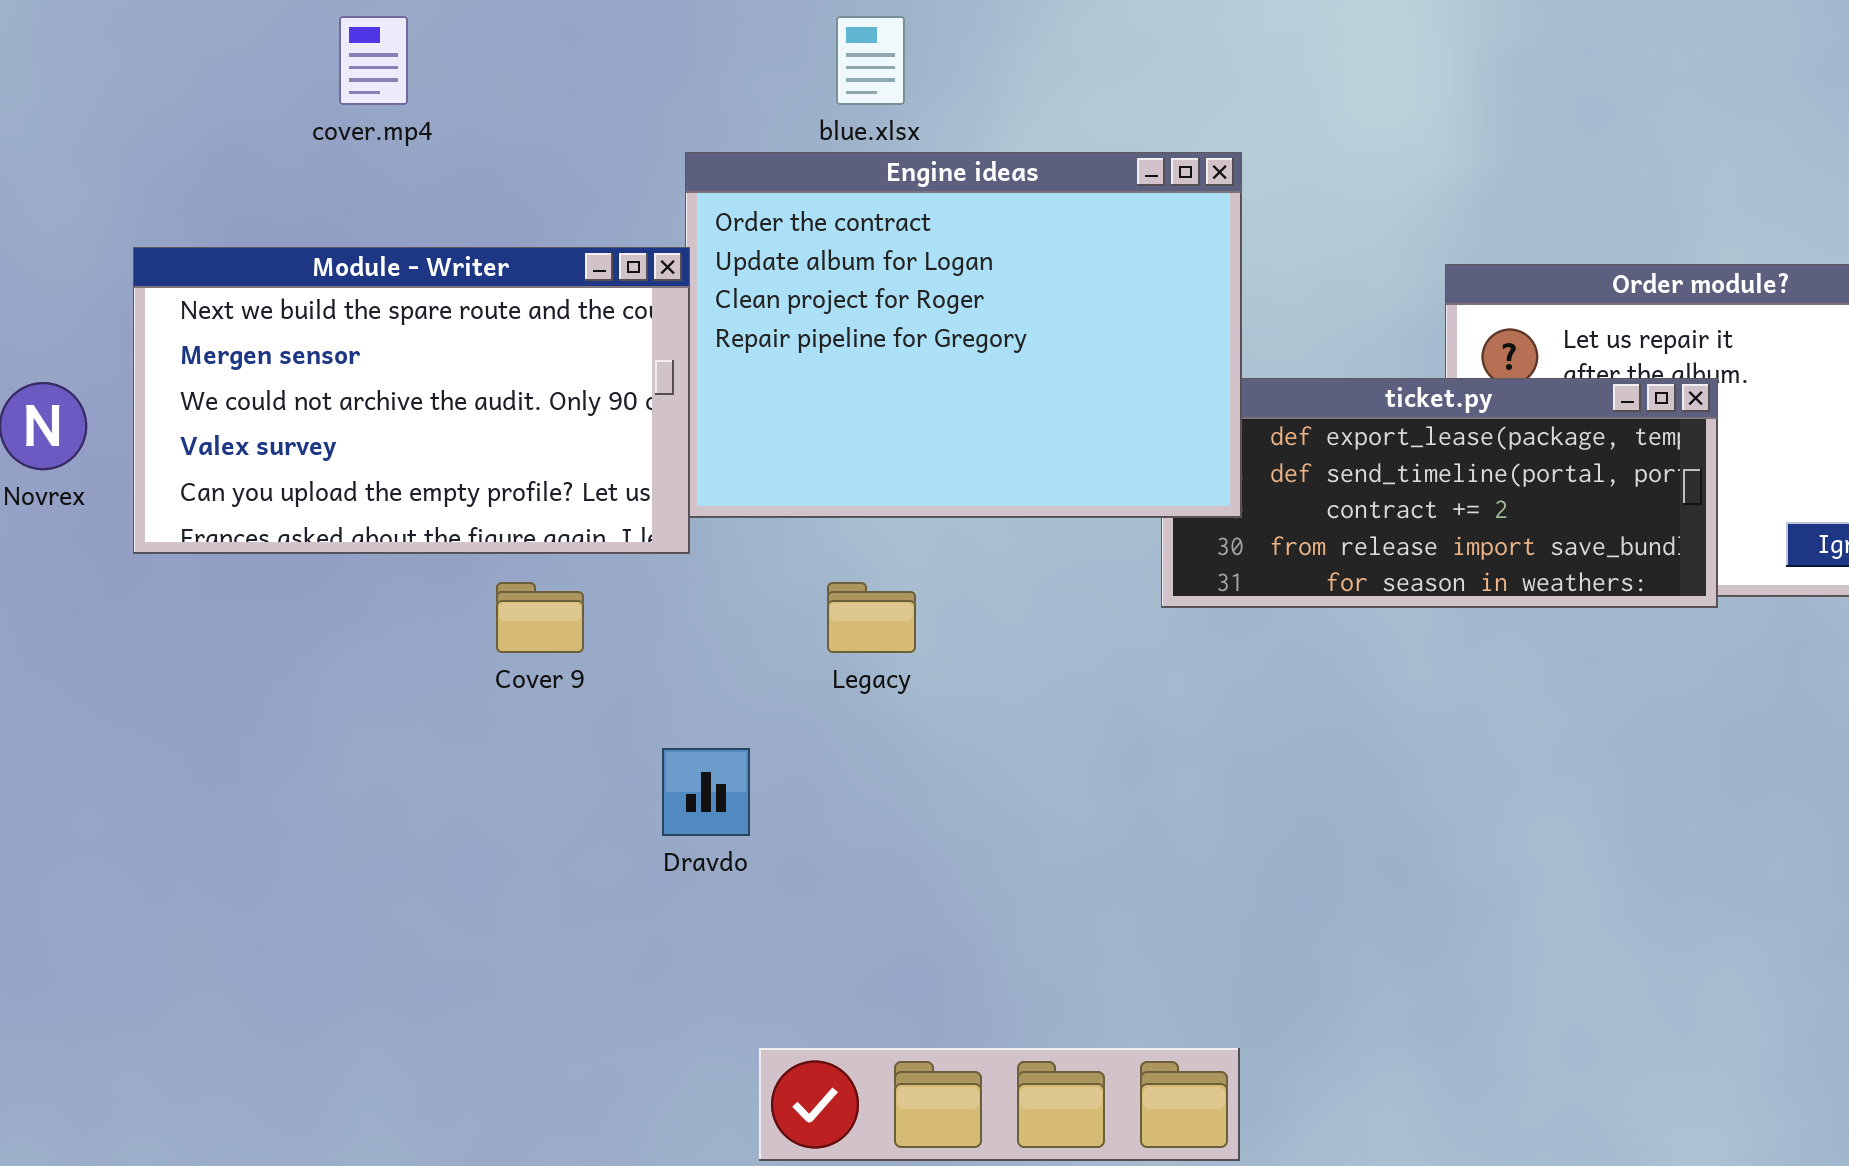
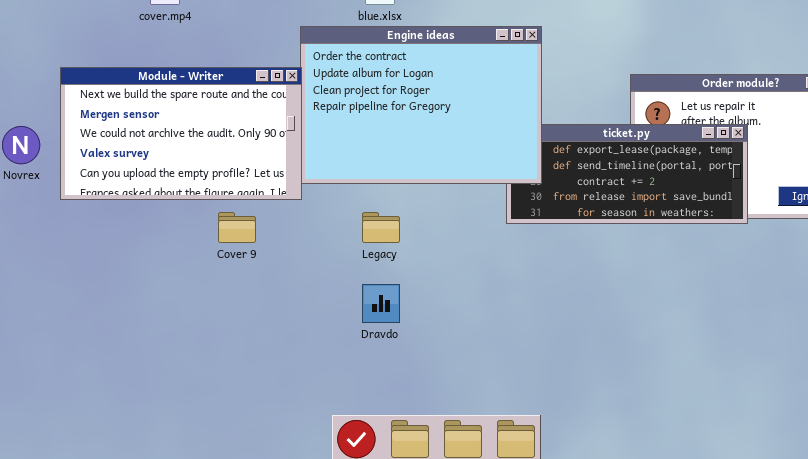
Dravdo: [662,748,750,836] -> [362,284,400,323], moved

